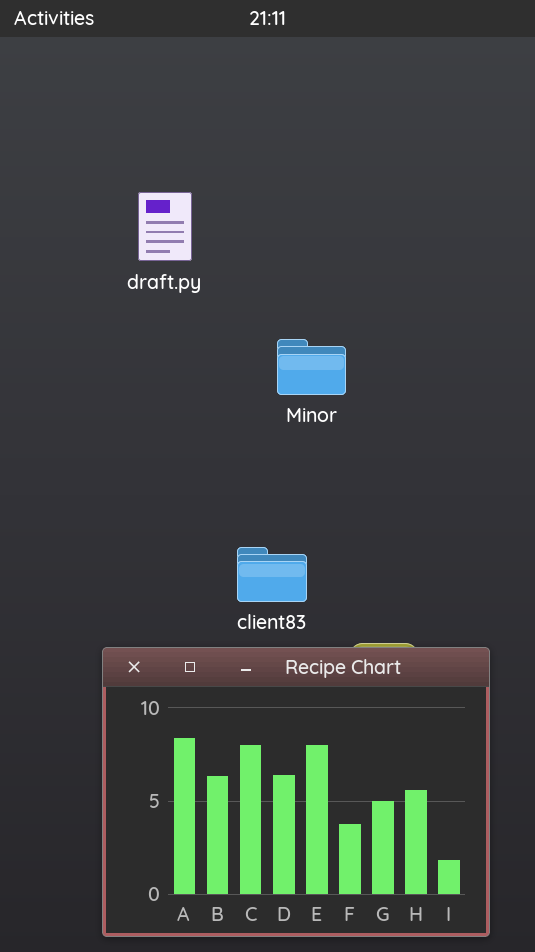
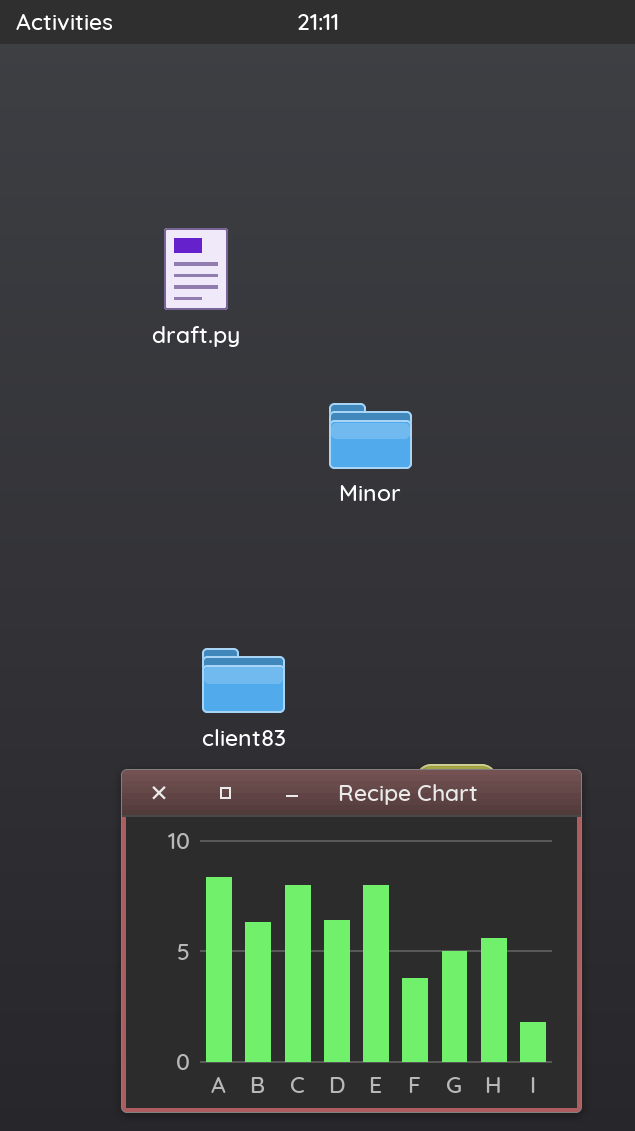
client83: [237,547,307,602] -> [202,648,285,713], moved

